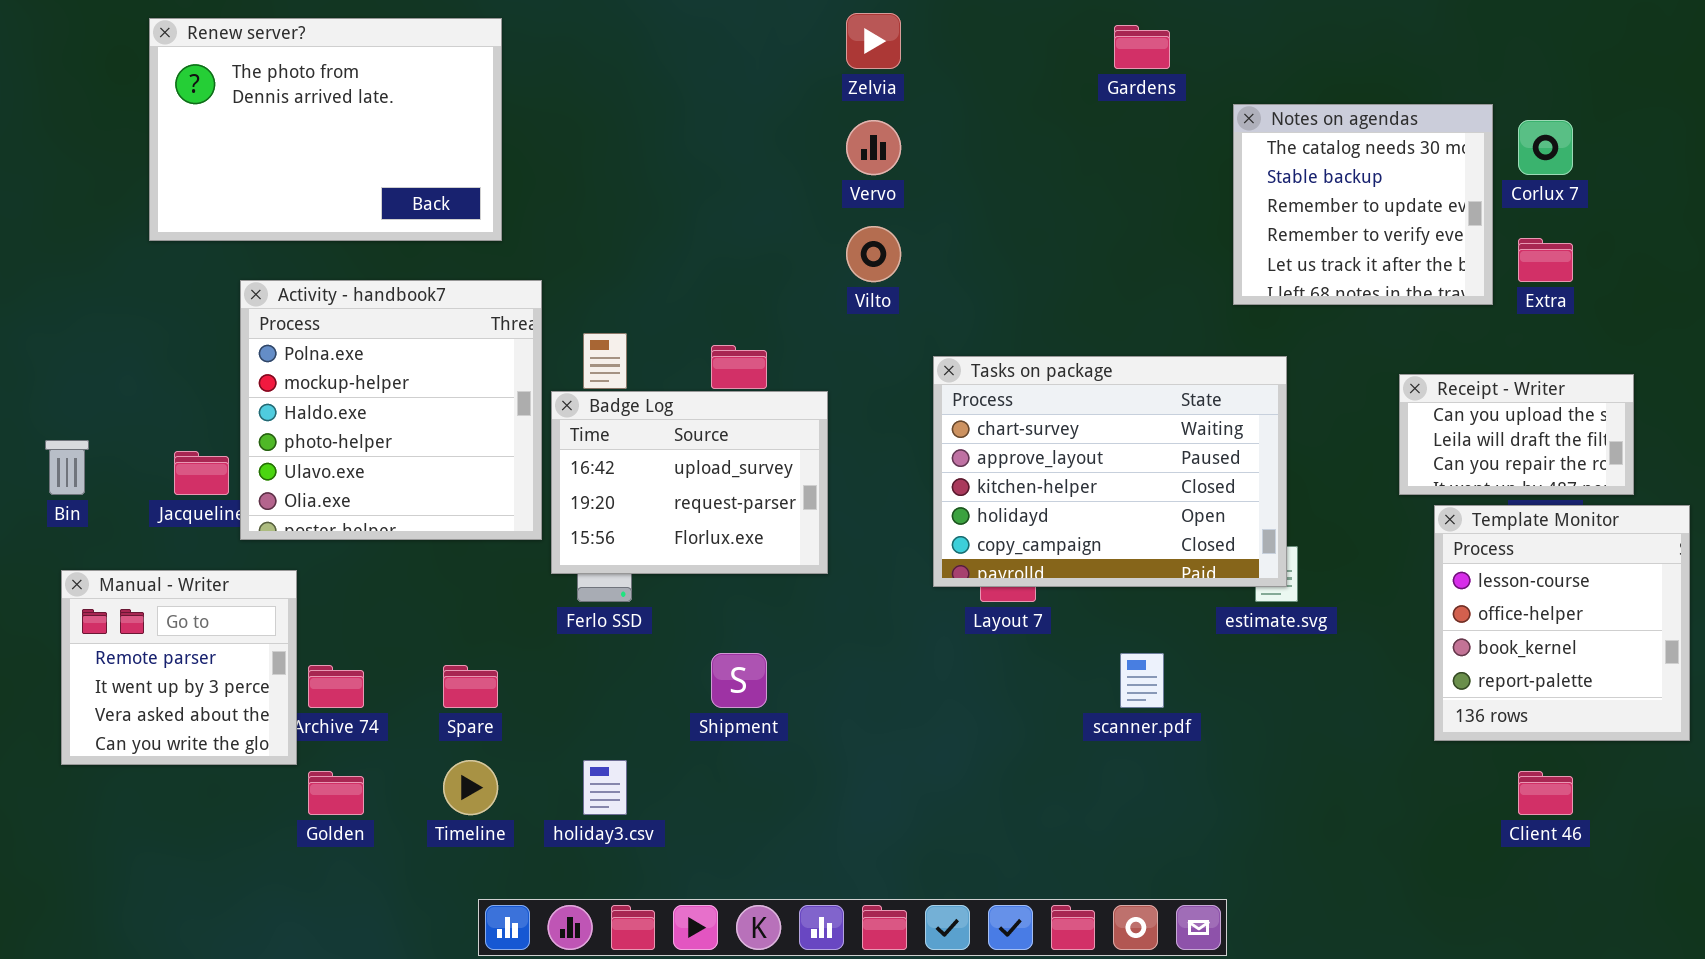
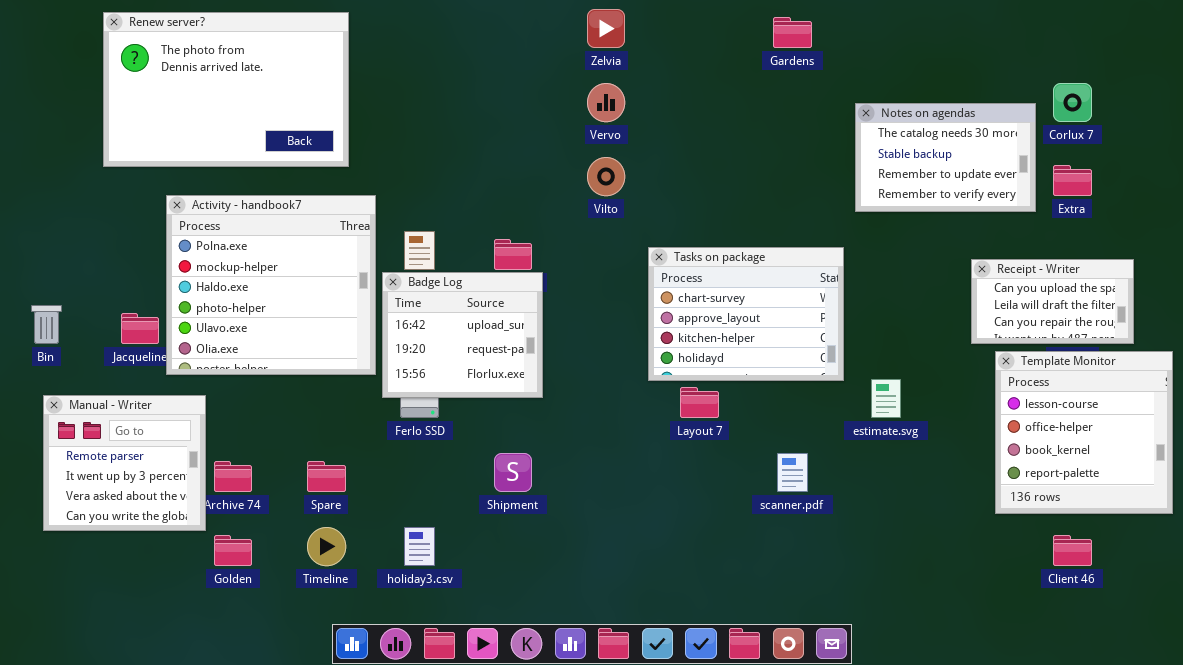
Notes on agendas: [1233,104,1493,305] -> [855,103,1036,212], resized
Tasks on package: [933,356,1287,587] -> [648,247,844,381], resized
Badge Log: [551,391,828,574] -> [382,272,543,398], resized

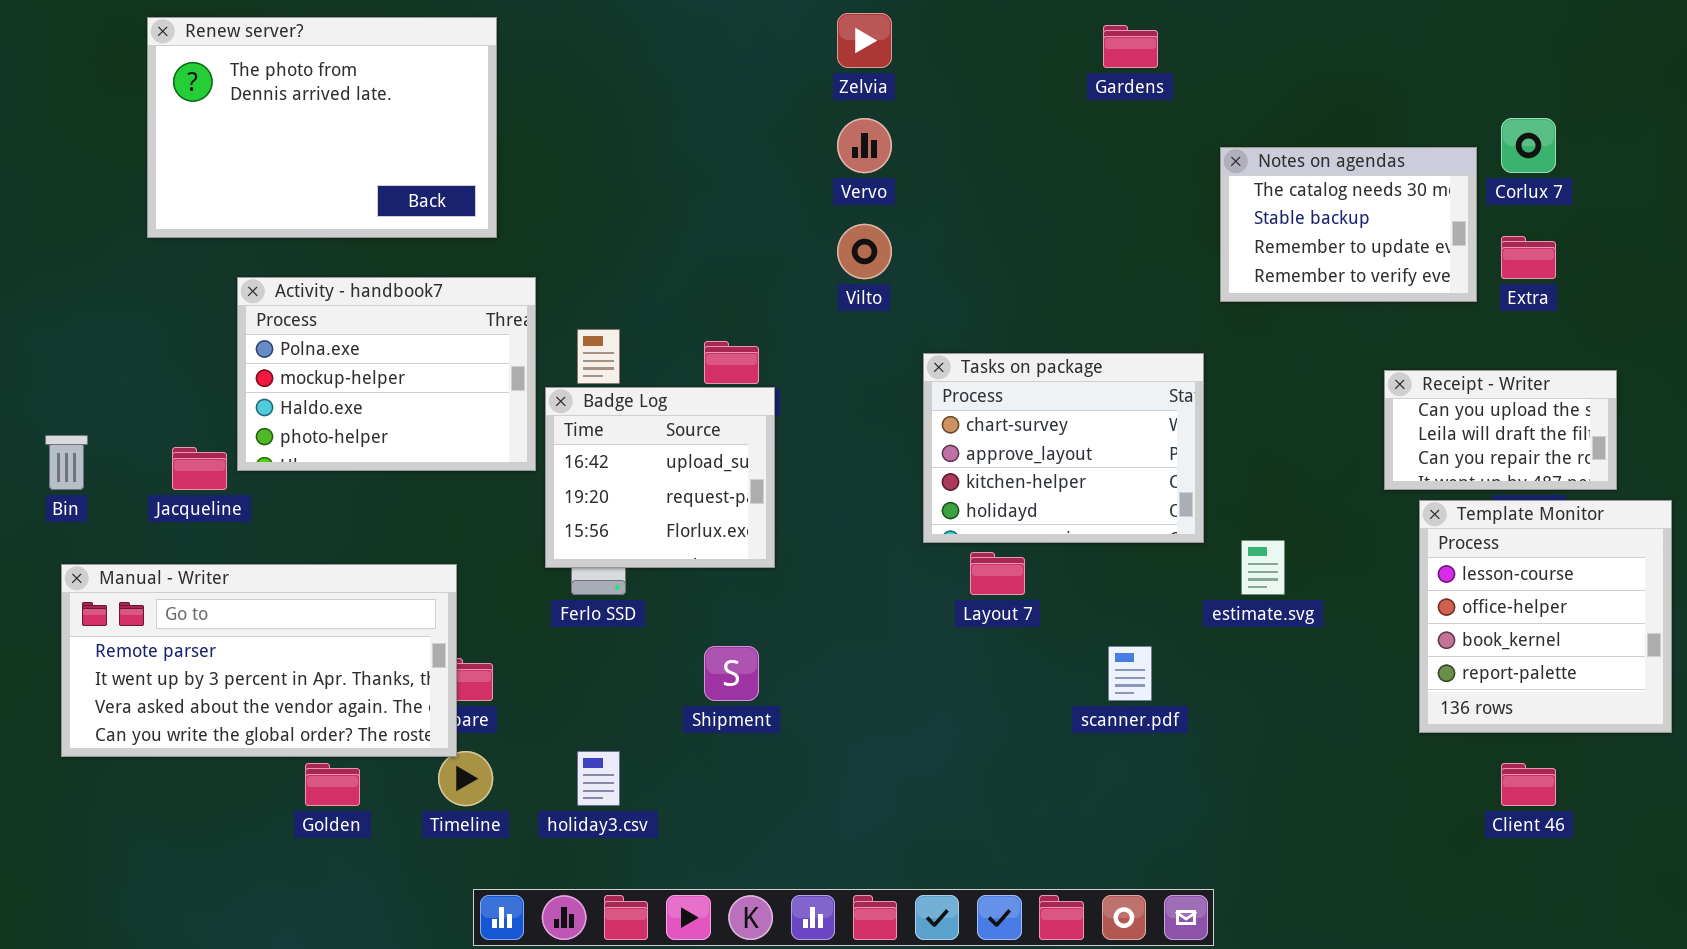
Activity - handbook7: [166,195,376,375] -> [237,277,536,471], resized
Manual - Writer: [43,395,206,531] -> [61,564,457,757], resized

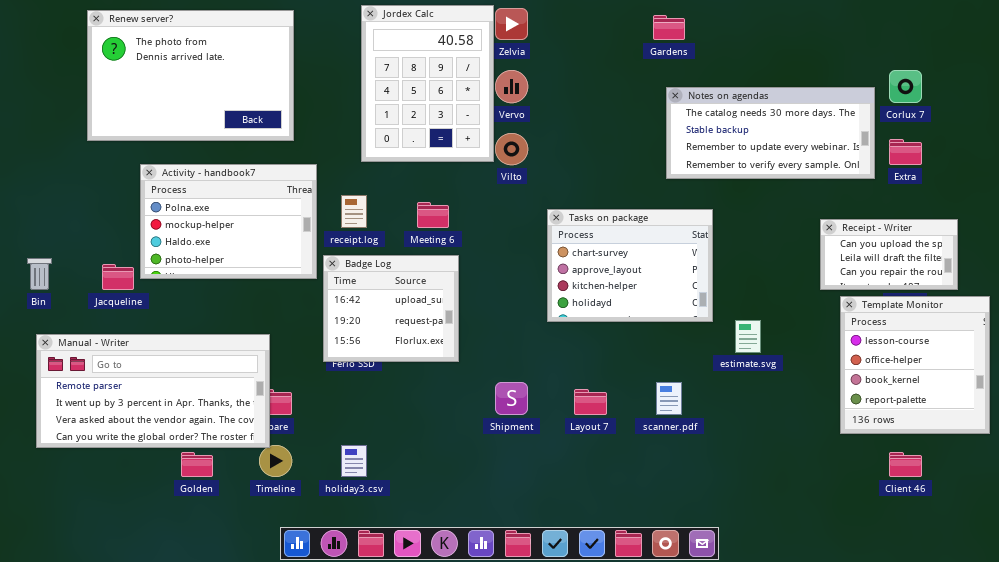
Jordex Calc: none -> [361,5,494,162], opened
Notes on agendas: [1220,147,1477,302] -> [666,87,875,179], resized
Badge Log: [545,387,775,568] -> [323,255,459,362], moved
Layout 7: [970,552,1025,595] -> [574,389,607,415], moved
Shipment: [704,646,759,701] -> [495,382,528,415], moved

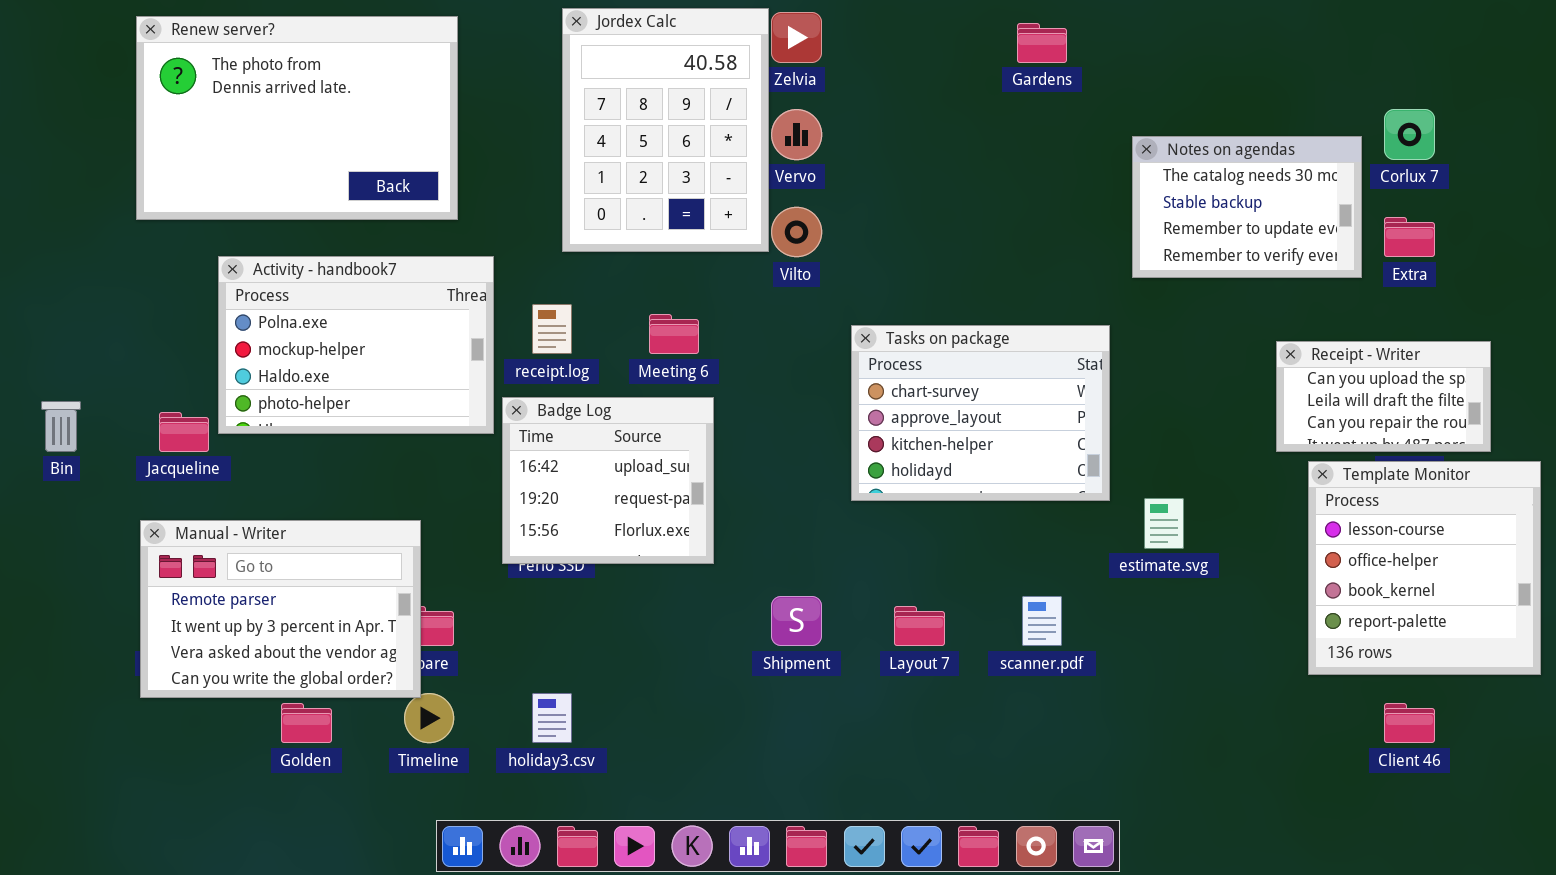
Notes on agendas: [666,87,875,179] -> [1132,136,1362,278], resized
Manual - Writer: [36,334,270,448] -> [140,520,421,698], resized

